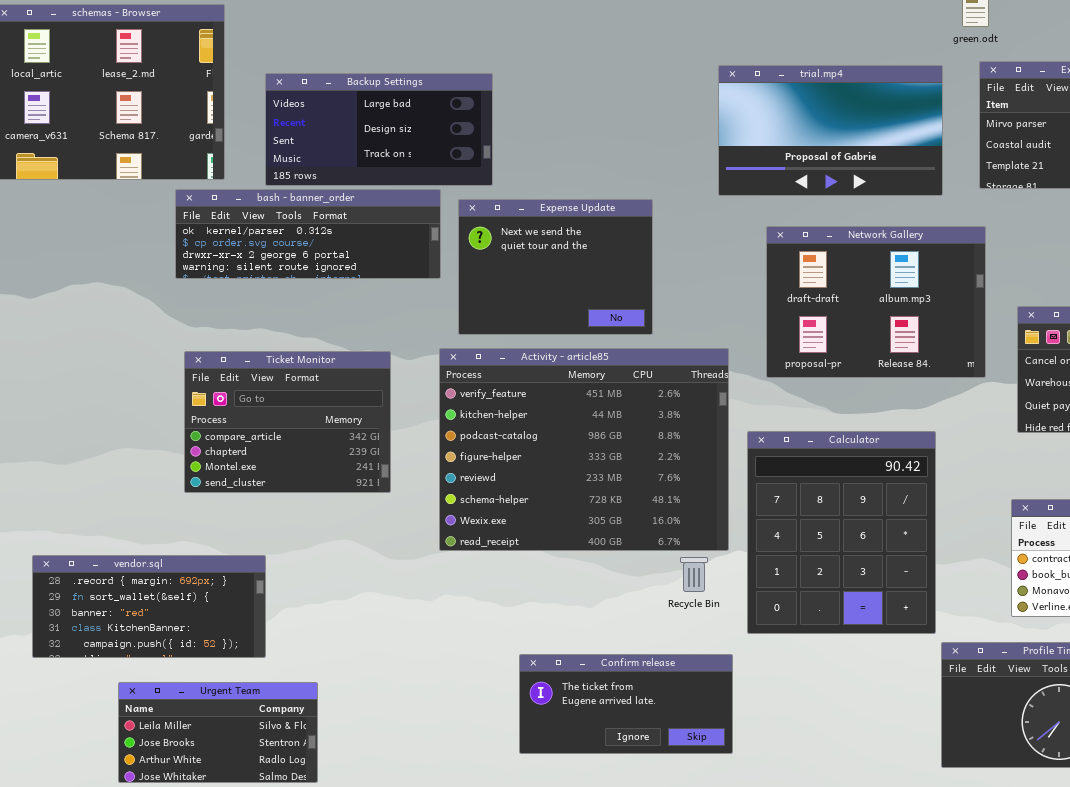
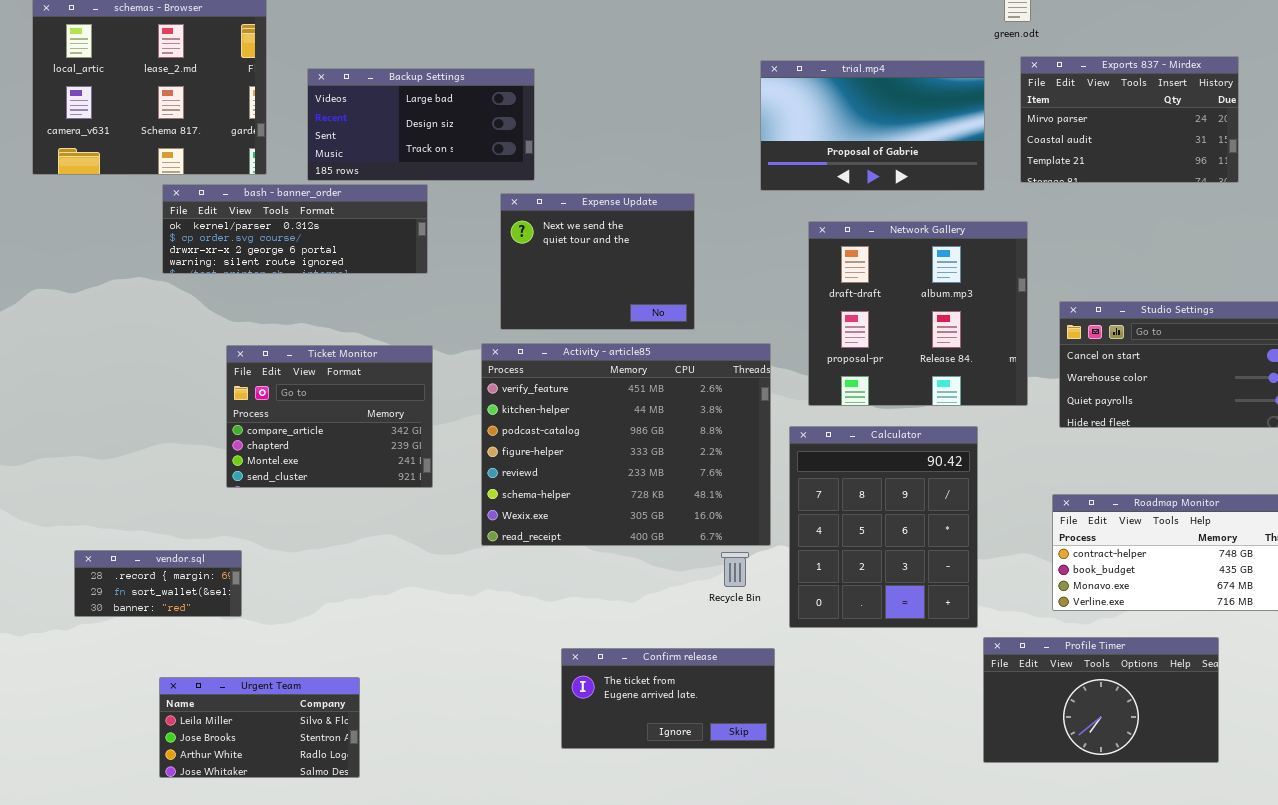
bash - banner_order: [175,189,441,279] -> [162,184,428,274], moved
Network Gallery: [766,226,986,378] -> [808,221,1028,406], resized
vendor.sql: [32,555,266,658] -> [74,550,242,617], resized

